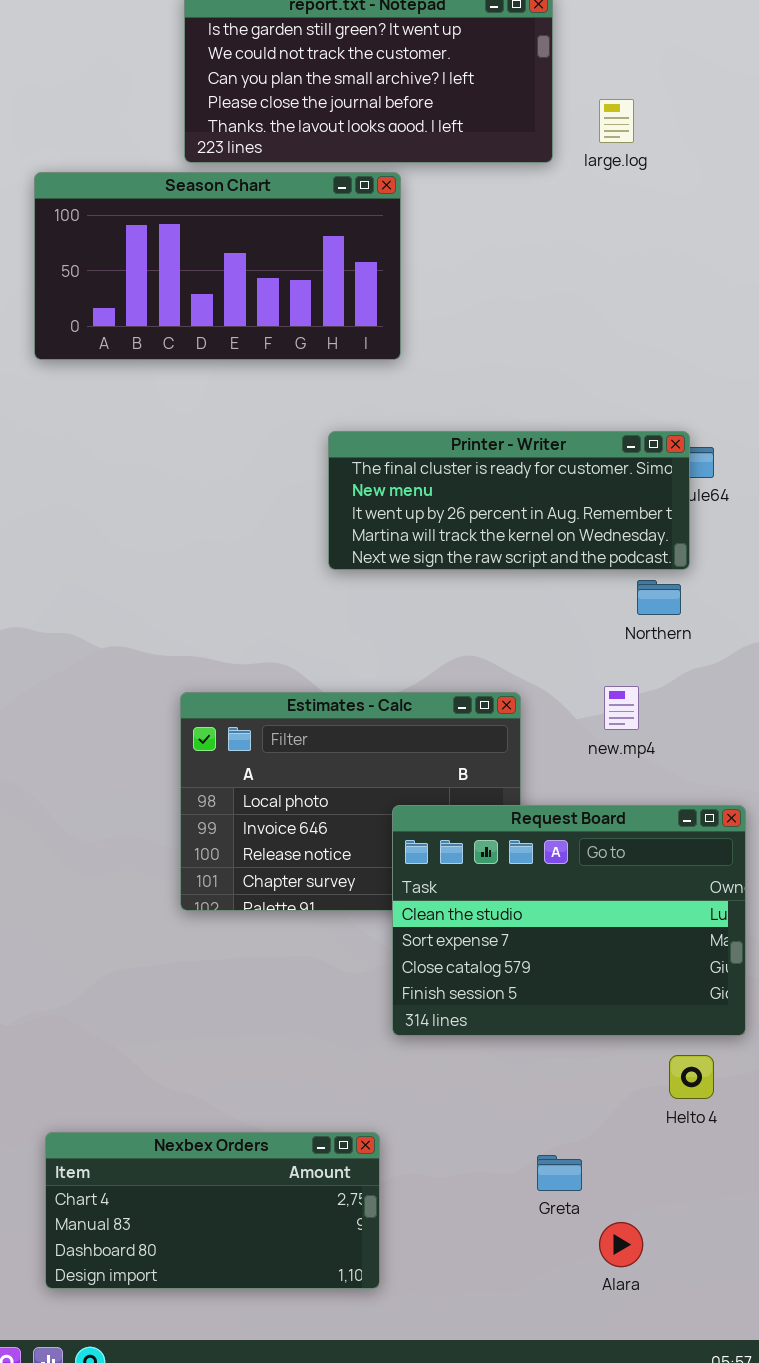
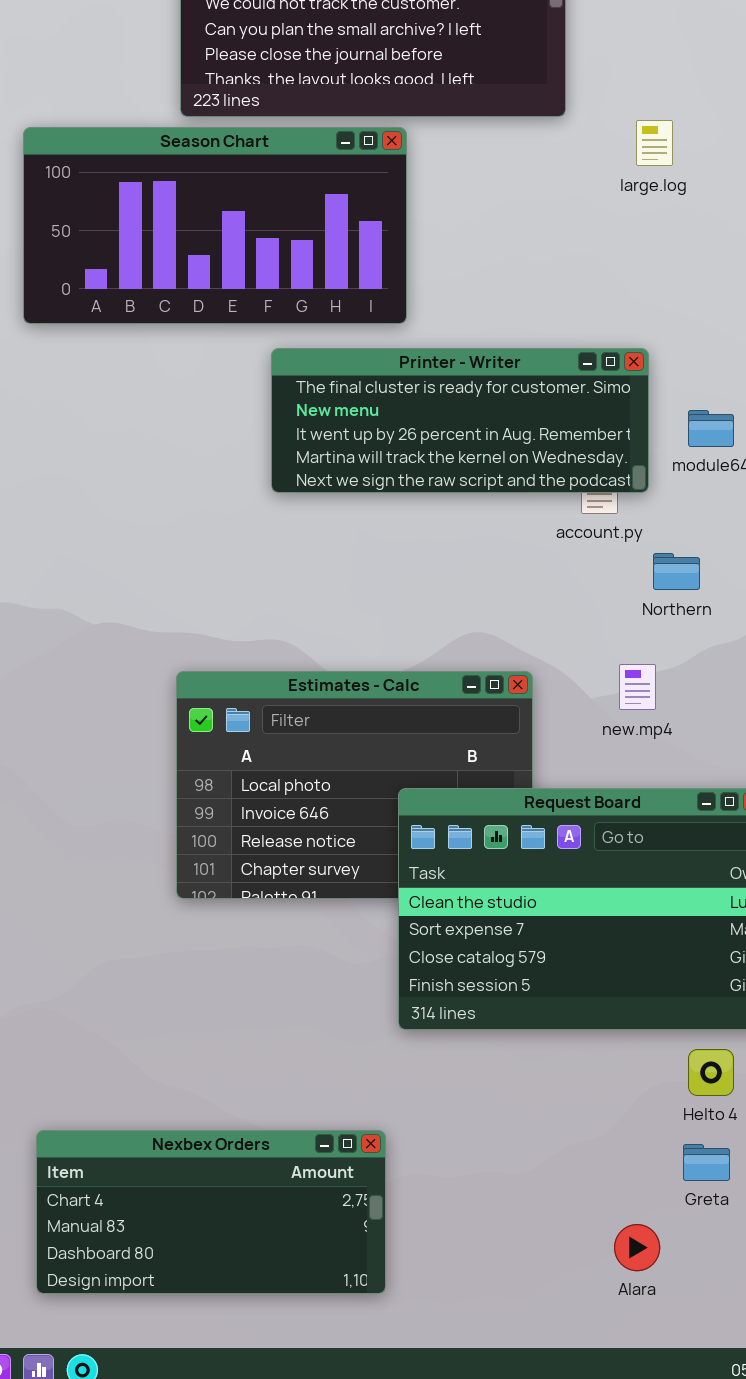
large.log: [599,99,634,143] -> [636,120,673,166], moved
Printer - Writer: [328,431,690,570] -> [271,348,649,493], moved
Greta: [537,1155,582,1191] -> [683,1144,730,1181], moved

